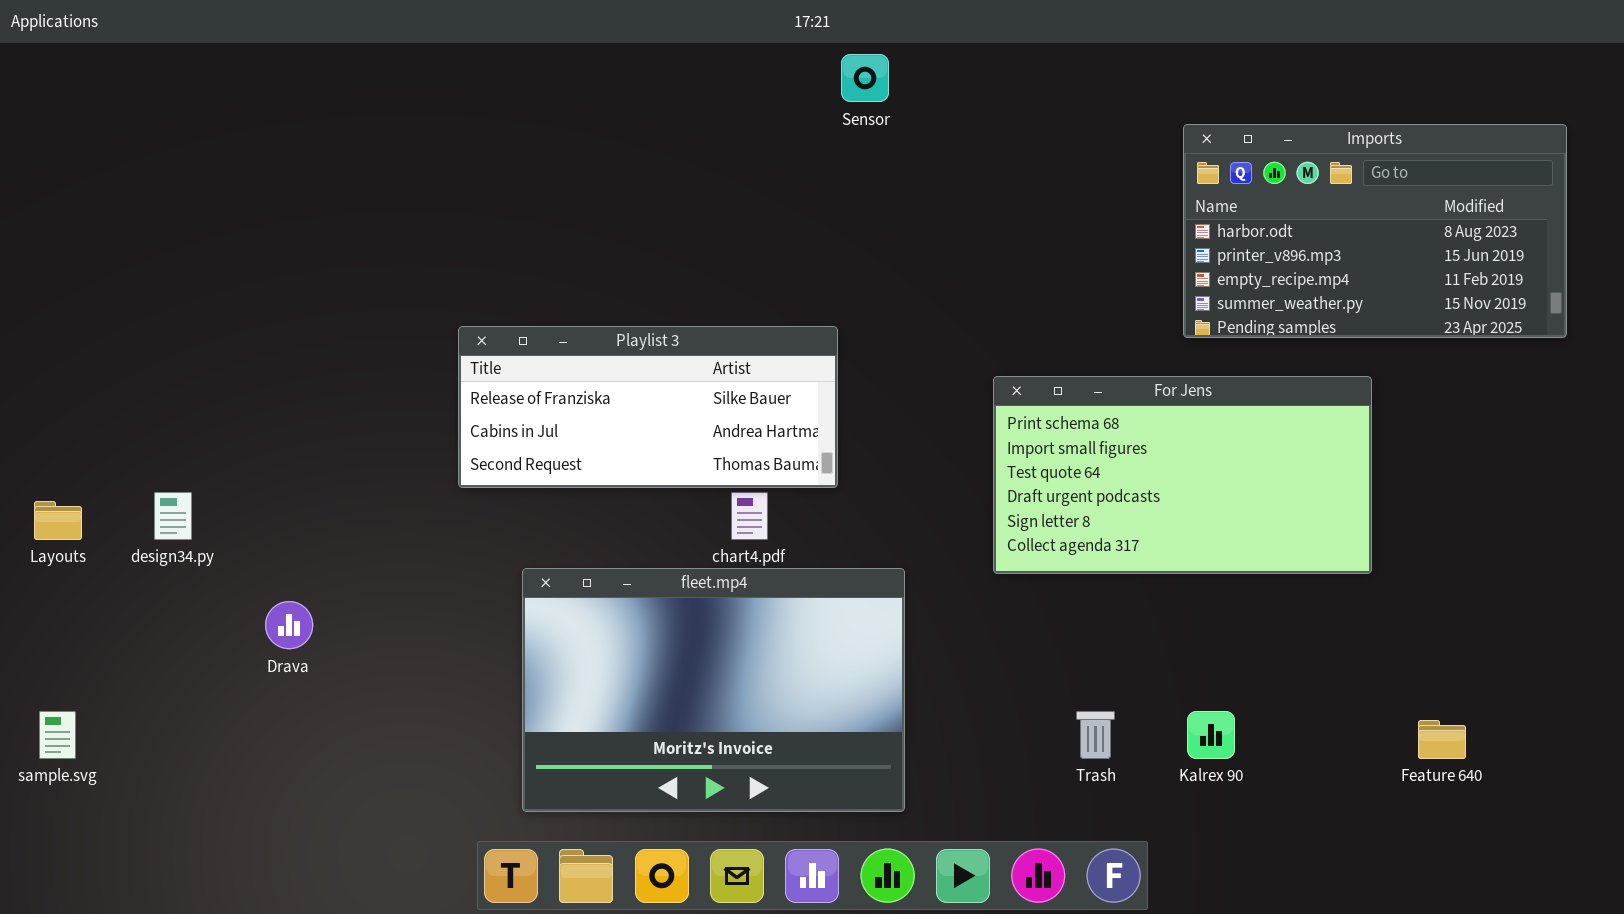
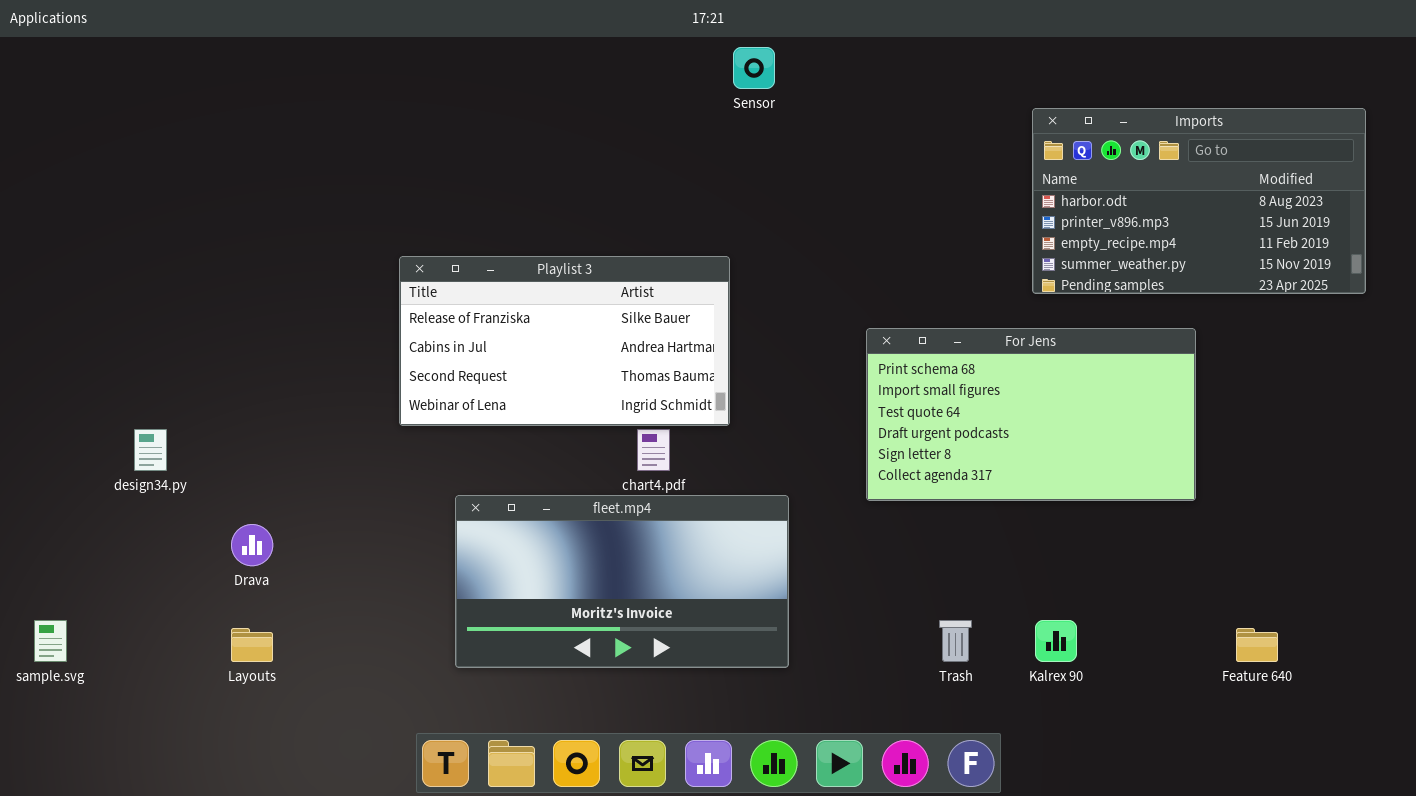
Playlist 3: [458,326,838,488] -> [399,256,730,426], resized
Layouts: [34,501,82,540] -> [231,628,273,662], moved
fleet.mp4: [522,568,905,812] -> [455,495,789,668], resized

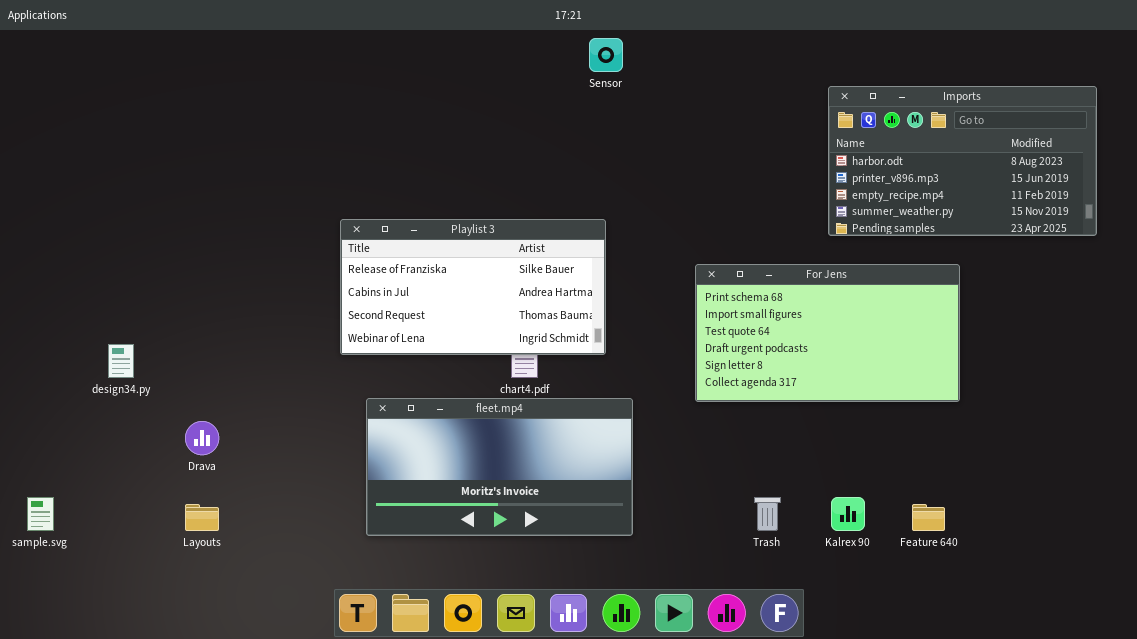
Playlist 3: [399,256,730,426] -> [340,219,606,355], moved
Feature 640: [1236,628,1278,662] -> [912,504,945,531], moved

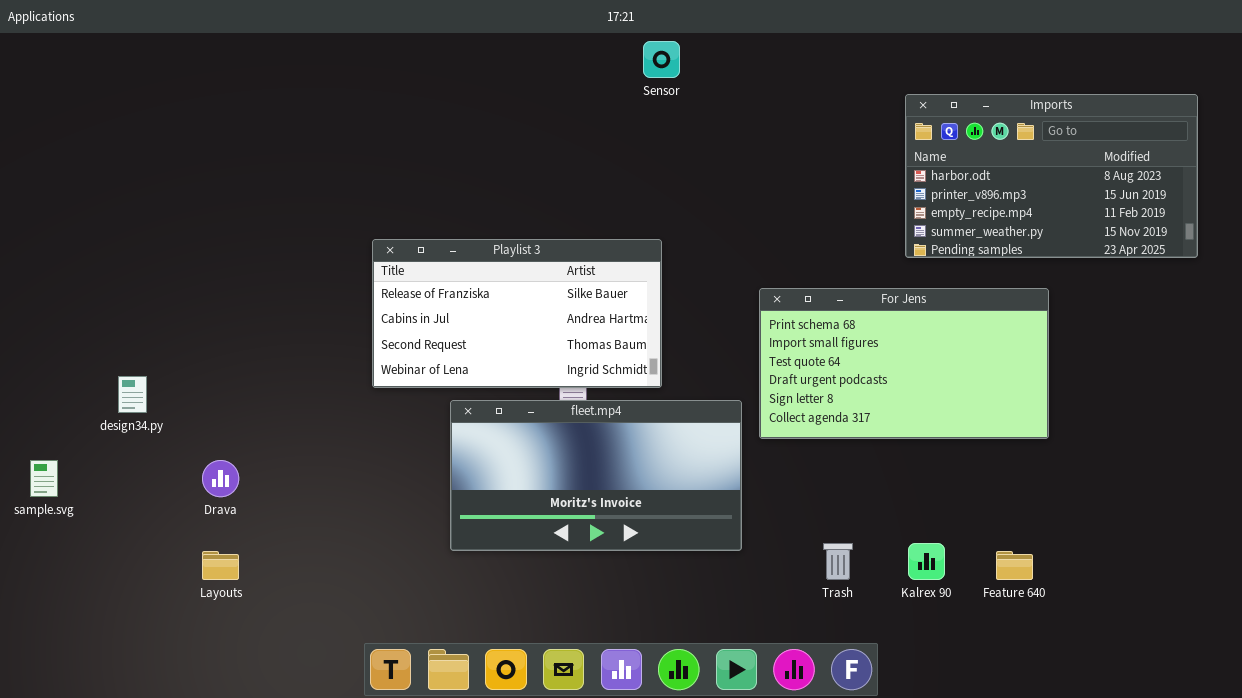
fleet.mp4: [366,398,633,536] -> [450,400,742,551], moved
sample.svg: [27,497,54,531] -> [30,460,58,497], moved

